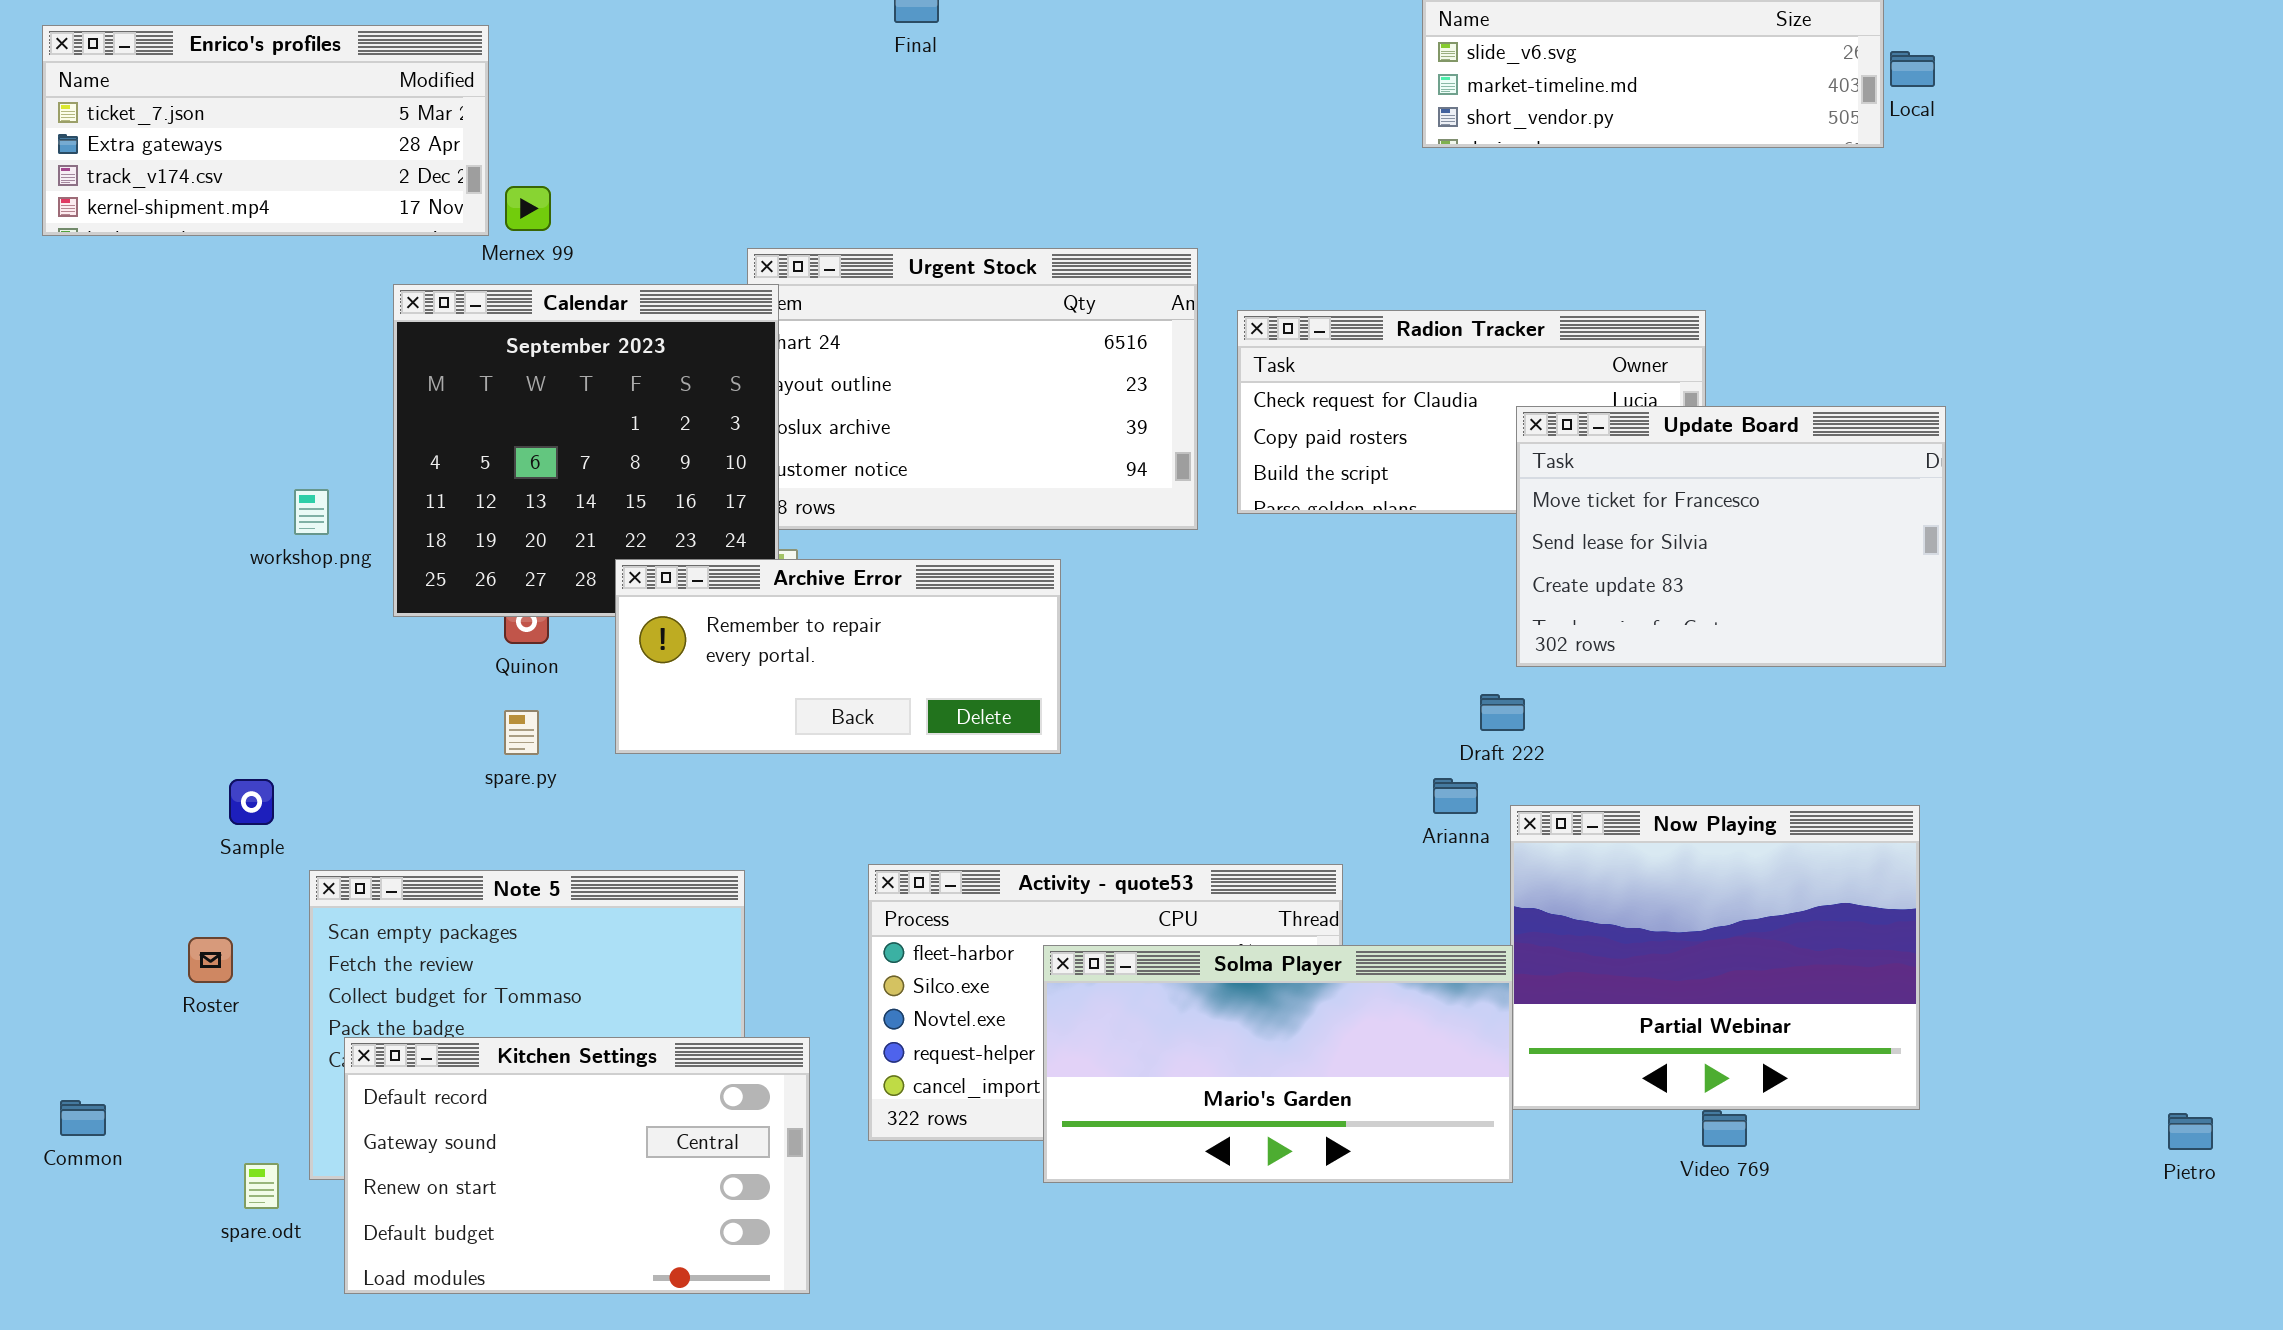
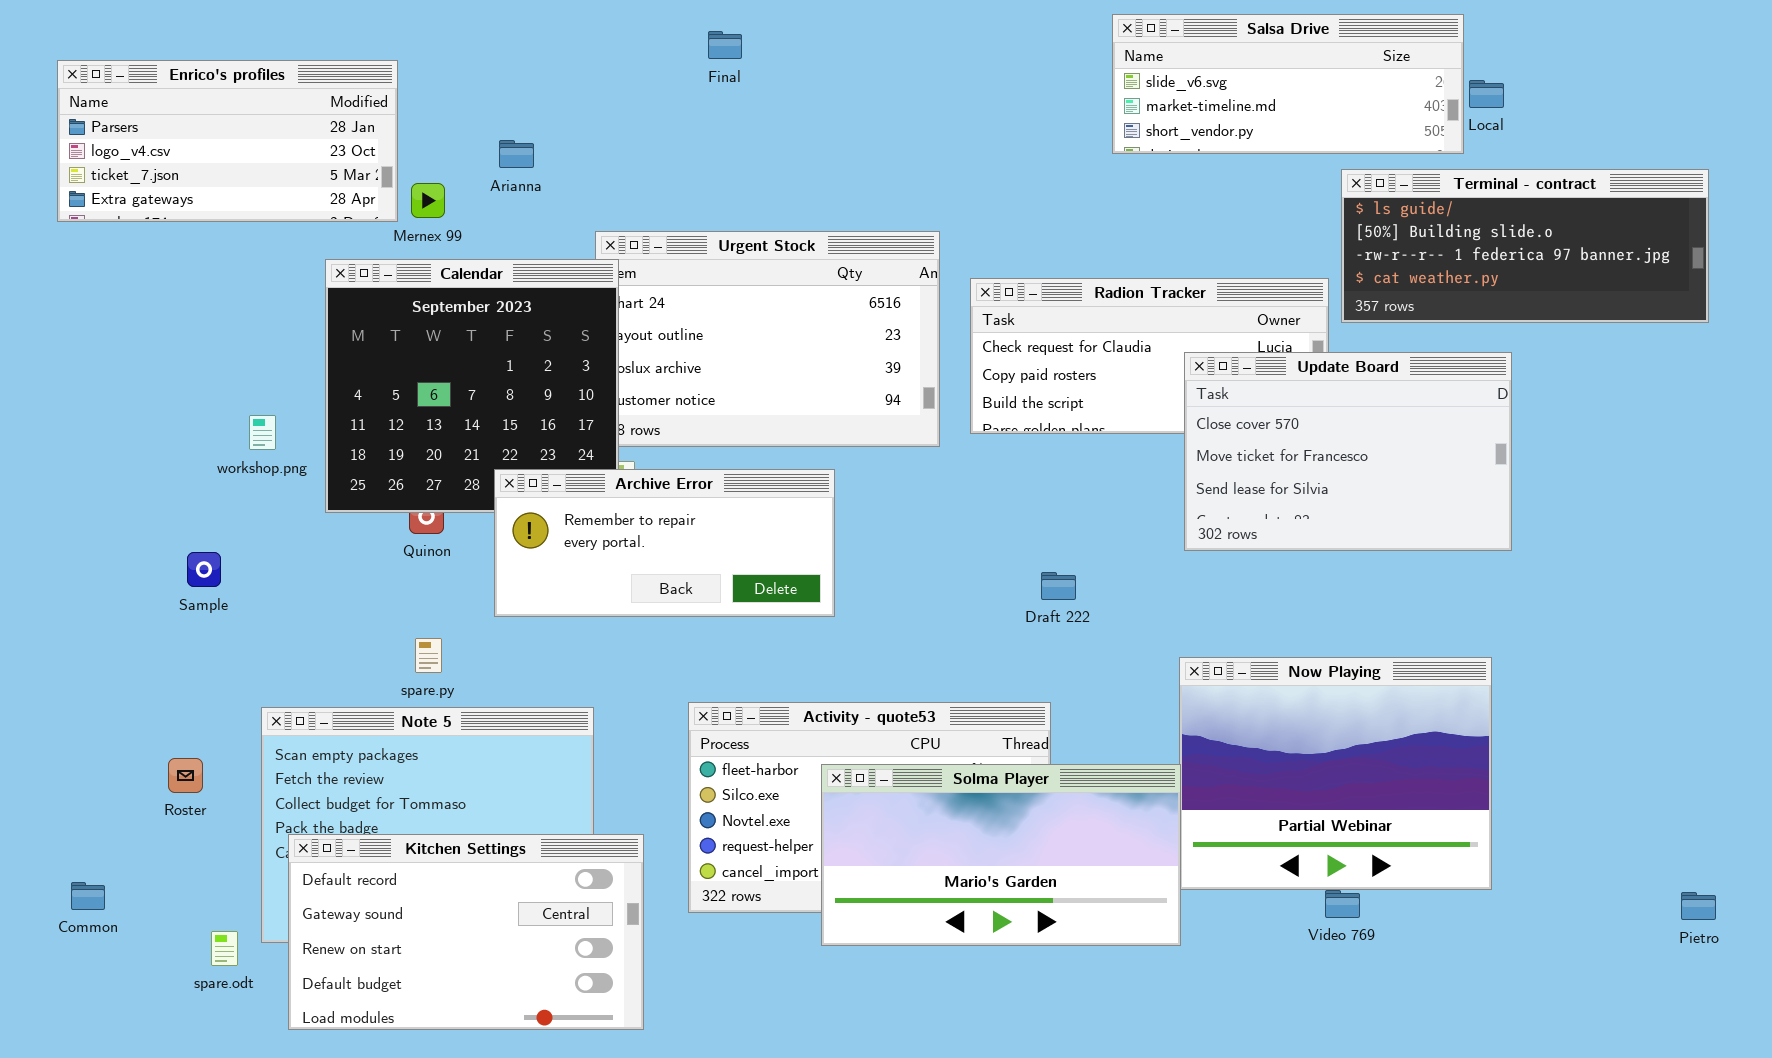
Enrico's profiles: [42,25,489,236] -> [57,60,398,222], scrolled up 2 rows
Terminal - contract: none -> [1341,169,1709,323], opened
Update Board: [1516,406,1946,667] -> [1184,352,1512,551], scrolled up 1 row
Draft 222: [1480,694,1525,731] -> [1041,572,1076,600], moved
spare.py: [504,710,539,755] -> [415,638,442,673], moved
Arianna: [1433,778,1478,814] -> [499,140,534,168], moved
Sample: [229,779,274,825] -> [187,552,221,587], moved

